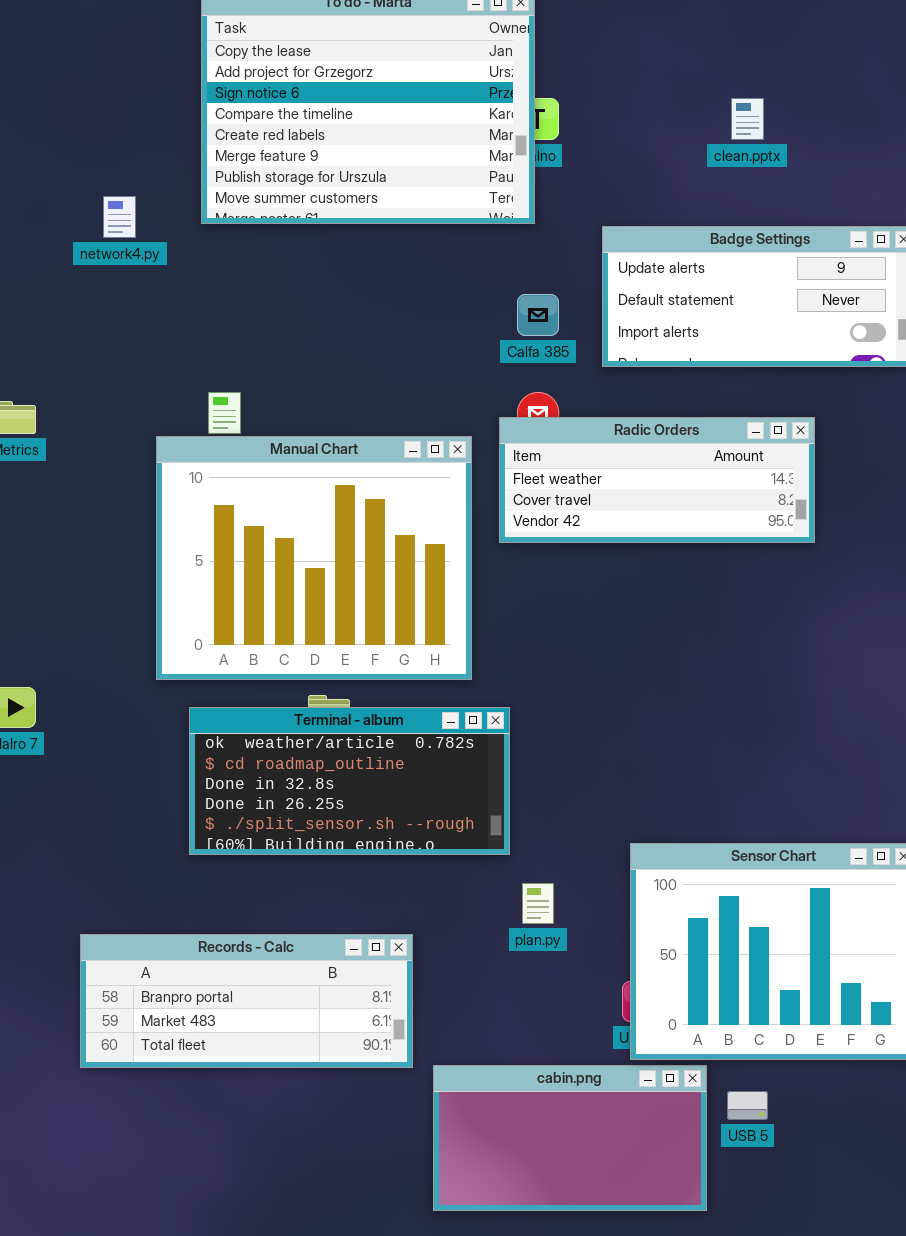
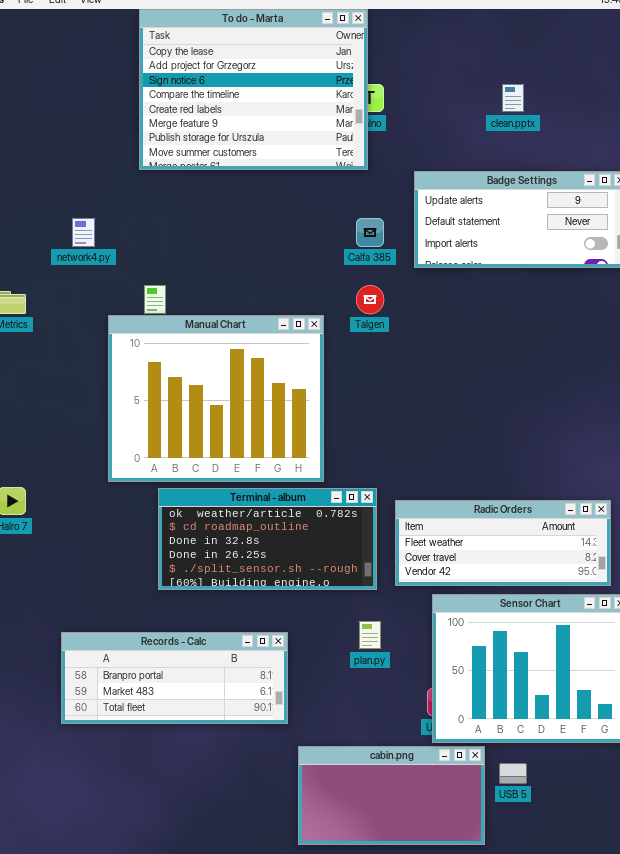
network4.py: [103,196,136,238] -> [72,218,95,247], moved
Radic Orders: [499,417,815,543] -> [395,500,611,586], moved
Terminal - album: [189,707,510,855] -> [158,488,377,590], moved
Records - Calc: [80,934,413,1068] -> [61,632,288,724], moved

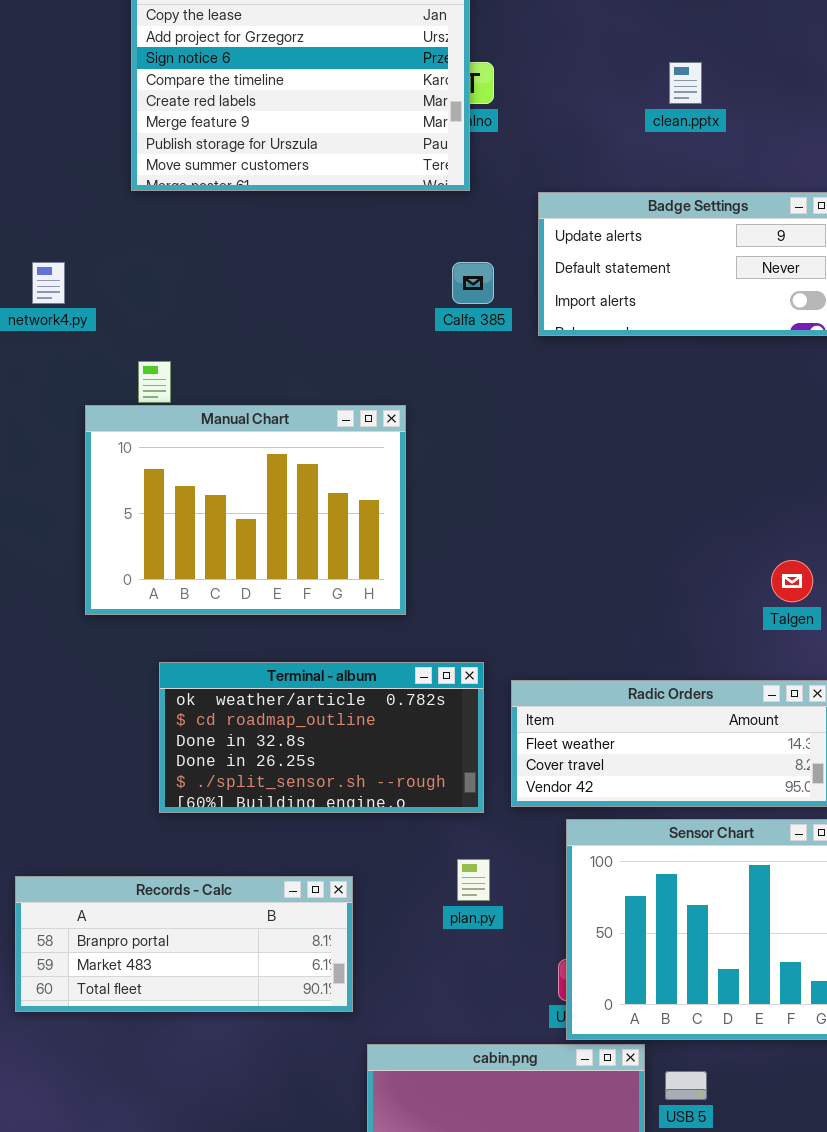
Talgen: [356,285,384,314] -> [771,560,813,602], moved
Manual Chart: [108,315,324,482] -> [85,405,406,615], resized

